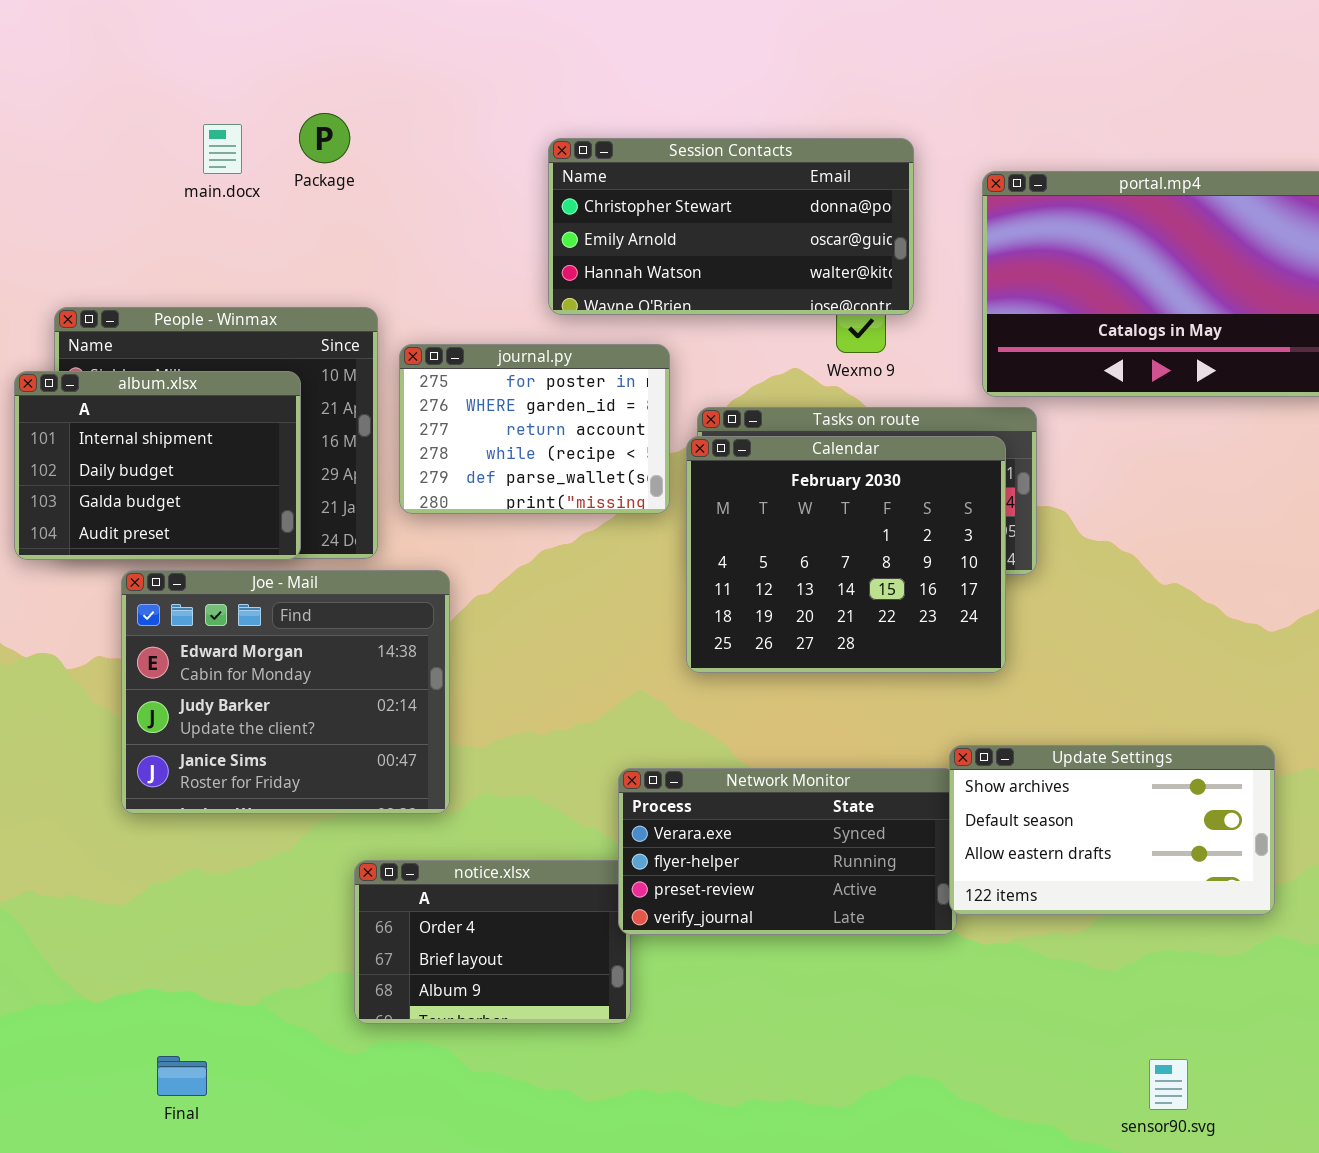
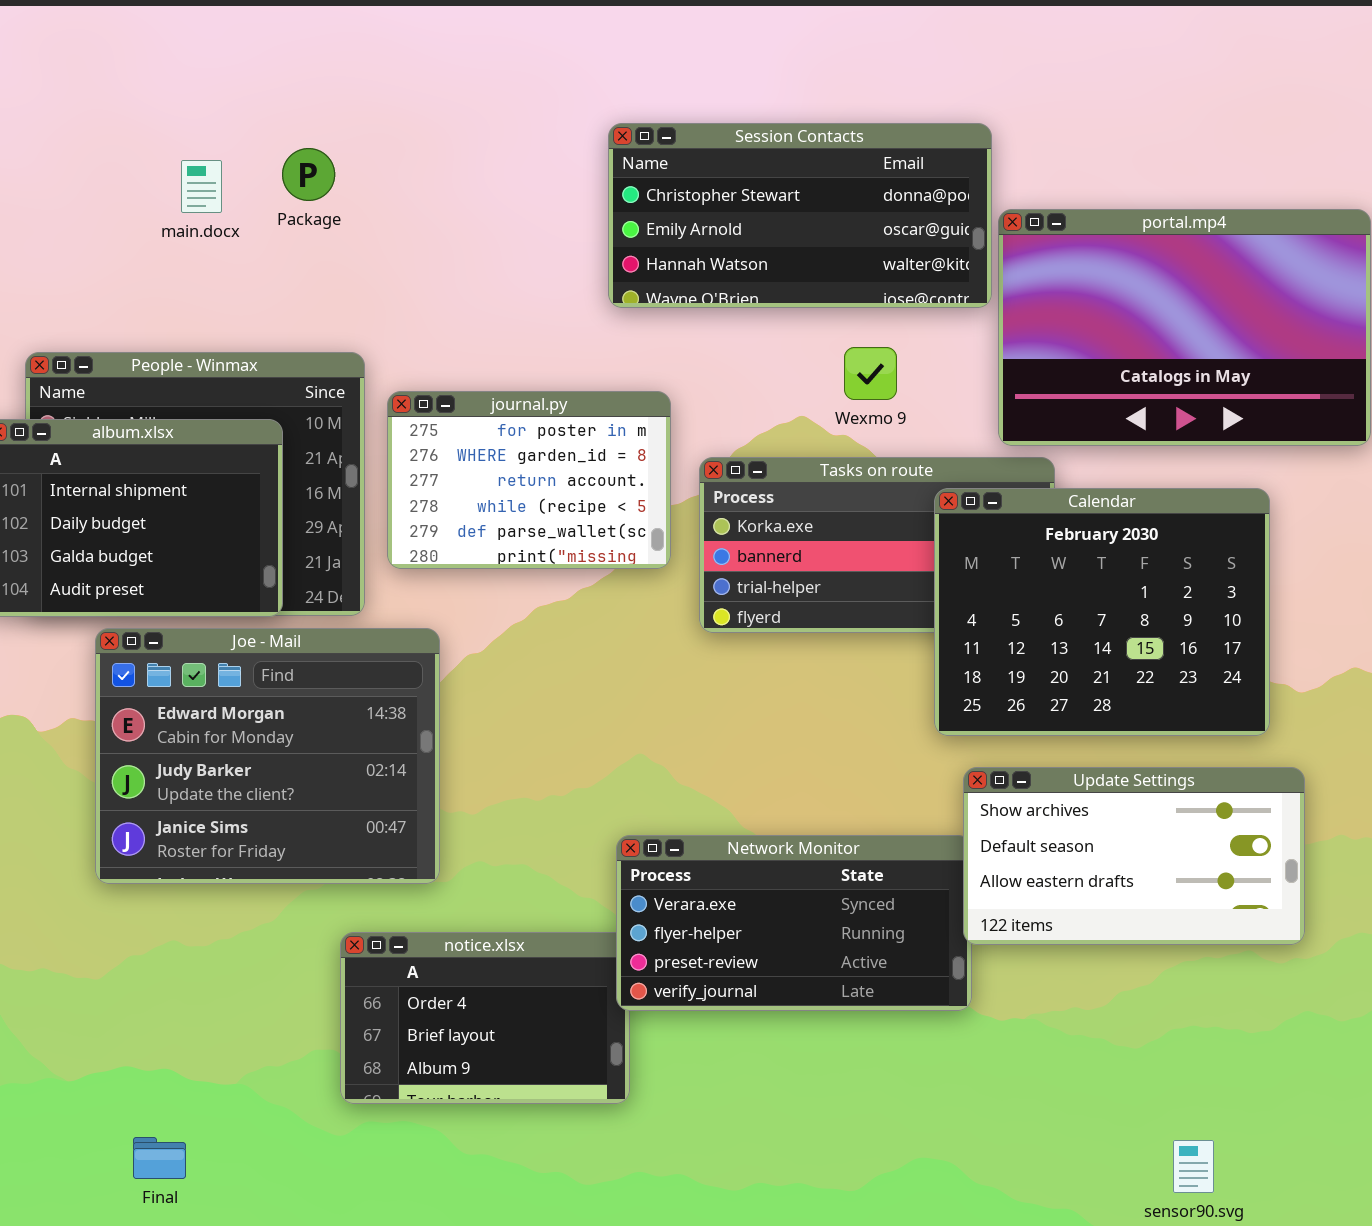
Session Contacts: [548,138,914,315] -> [608,123,992,308], moved
Calendar: [686,436,1006,673] -> [934,488,1270,736], moved
Update Settings: [949,745,1275,915] -> [963,767,1305,945], moved

